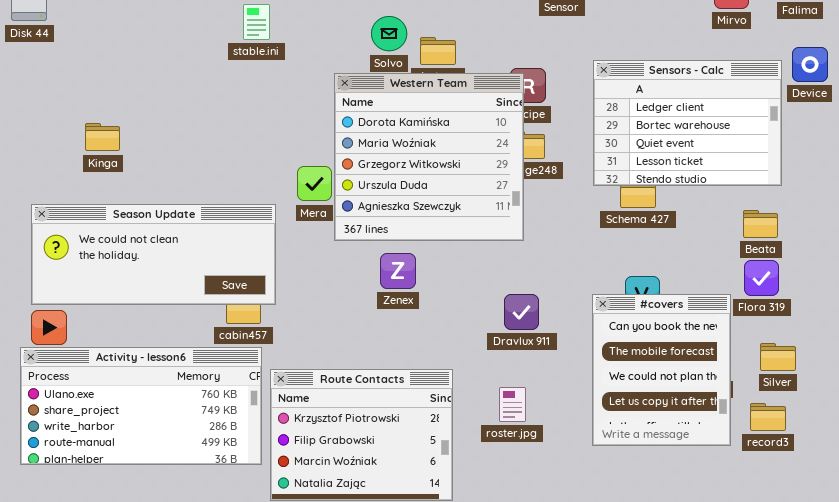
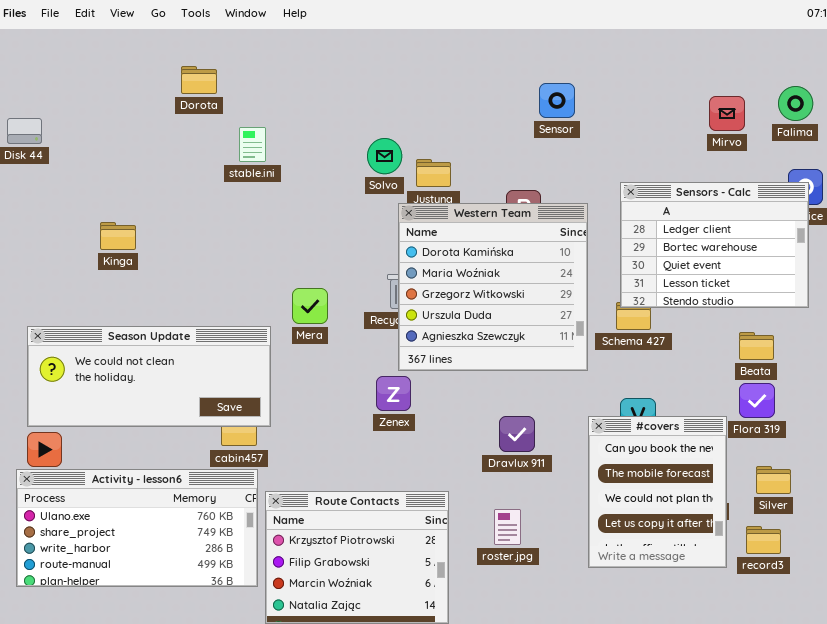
Sensors - Calc: [593,60,782,186] -> [620,182,809,308], moved
Western Team: [334,73,524,241] -> [398,203,588,371], moved
Kinga: [85,123,120,151] -> [100,222,136,250], moved

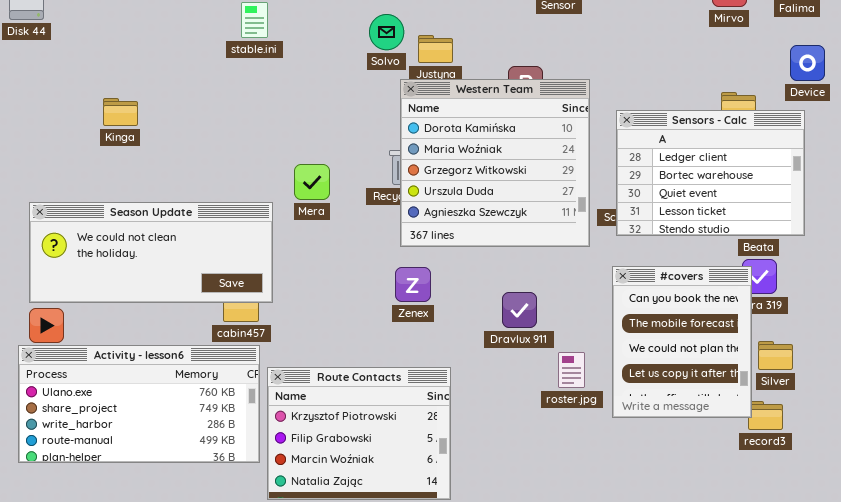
Sensors - Calc: [620,182,809,308] -> [616,110,805,236], moved
Zenex: [376,376,411,411] -> [395,267,431,302], moved
#covers: [588,416,727,568] -> [612,266,752,418], moved
roster.jpg: [494,509,521,545] -> [558,352,585,388], moved

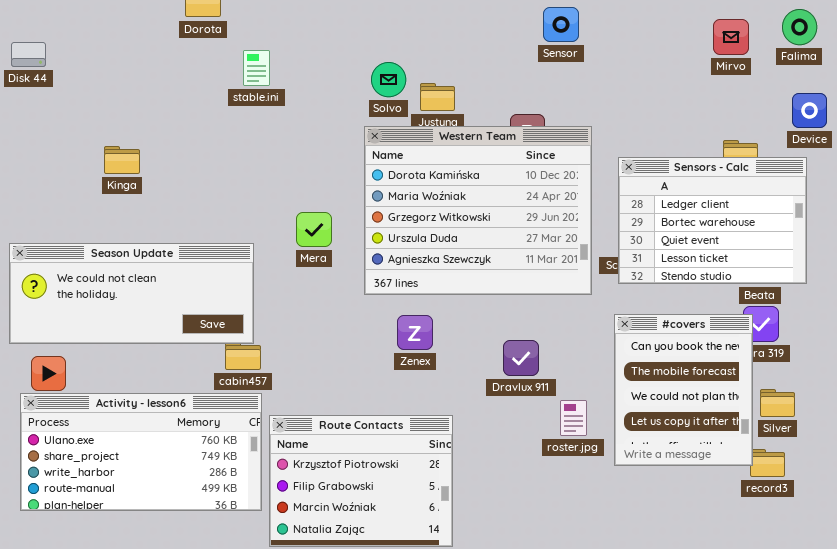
Western Team: [400,79,590,247] -> [364,126,592,295], resized
Season Update: [29,202,273,303] -> [9,243,254,344], moved

